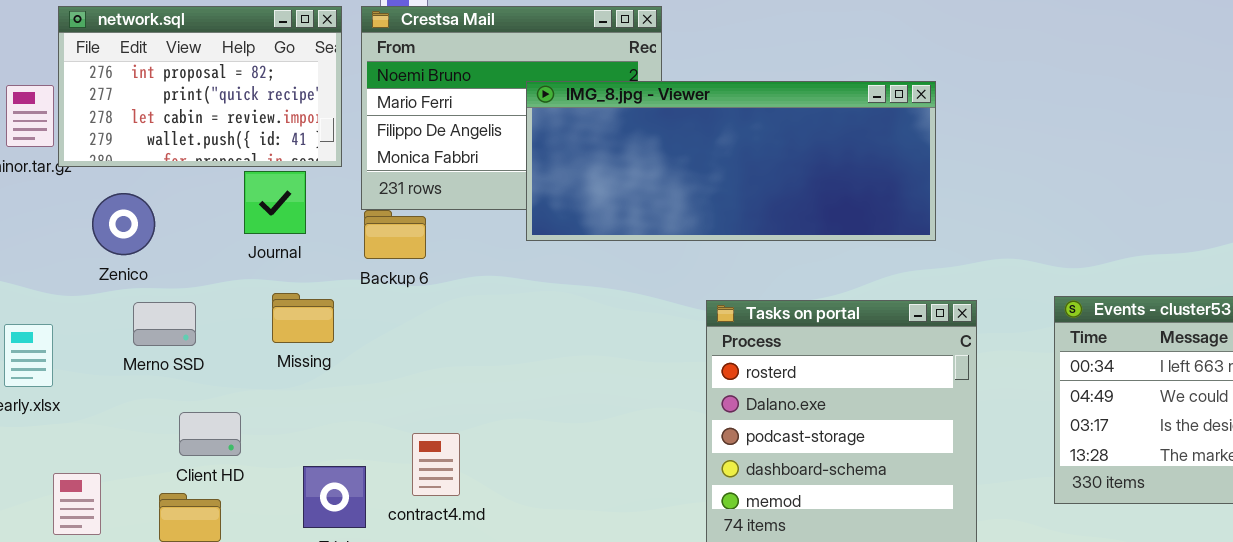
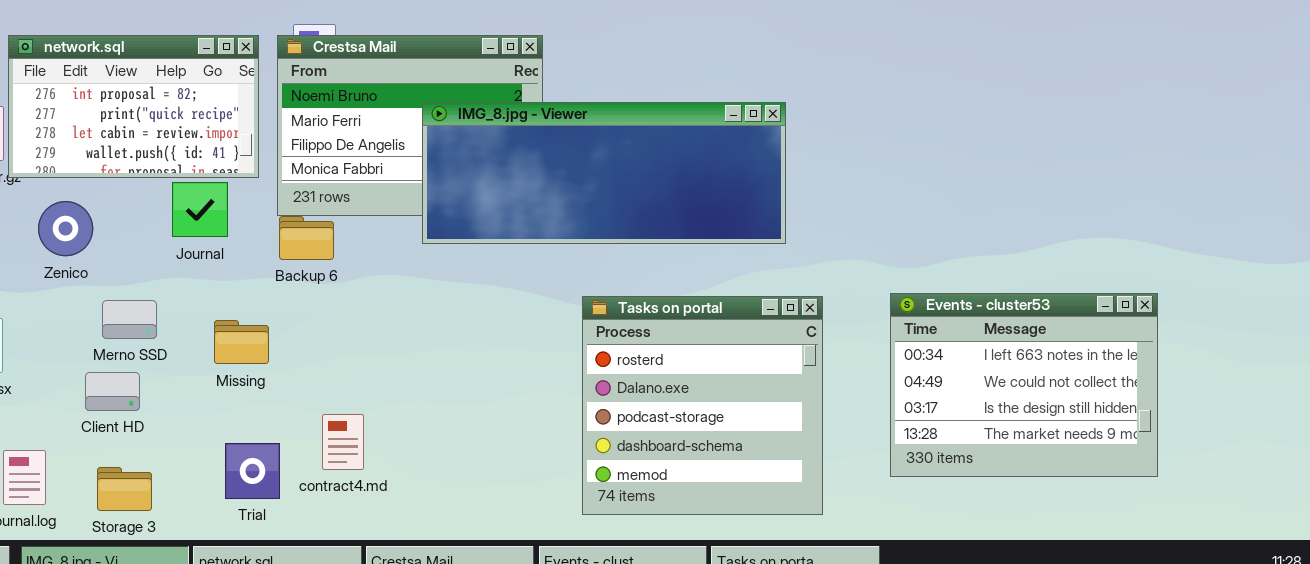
Missing: [272,293,334,343] -> [214,320,269,364], moved
Merno SSD: [133,302,196,346] -> [102,300,157,339], moved
Client HD: [179,412,241,456] -> [85,372,140,411], moved

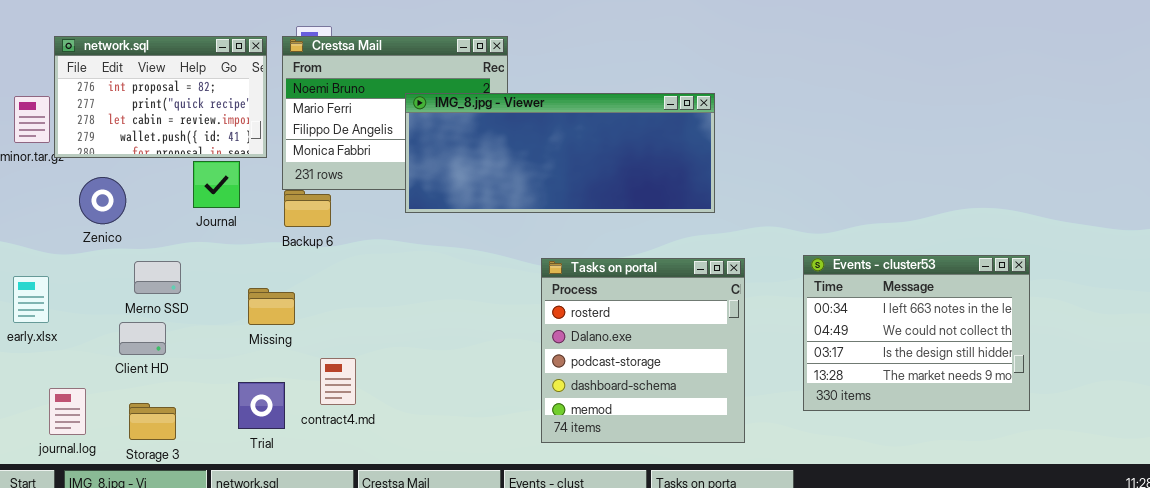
Missing: [214,320,269,364] -> [248,288,295,325], moved

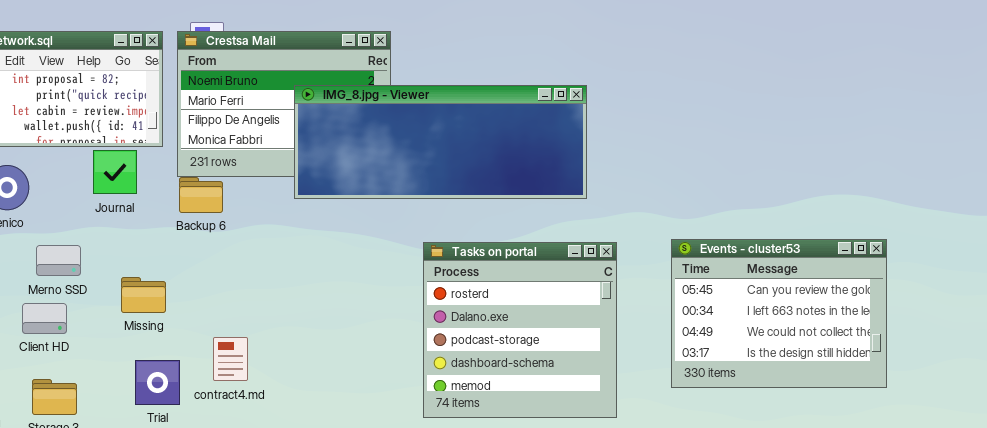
Events - cluster53: [803,255,1030,411] -> [671,239,887,388], scrolled up 1 row
Missing: [248,288,295,325] -> [121,277,166,313], moved

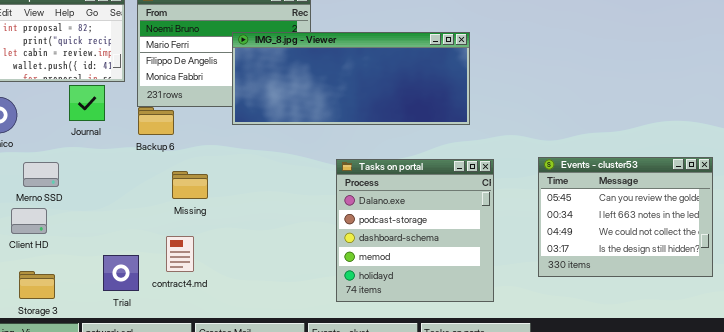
Tasks on portal: [423,242,617,418] -> [336,159,494,302], scrolled down 1 row
Missing: [121,277,166,313] -> [172,171,208,199], moved

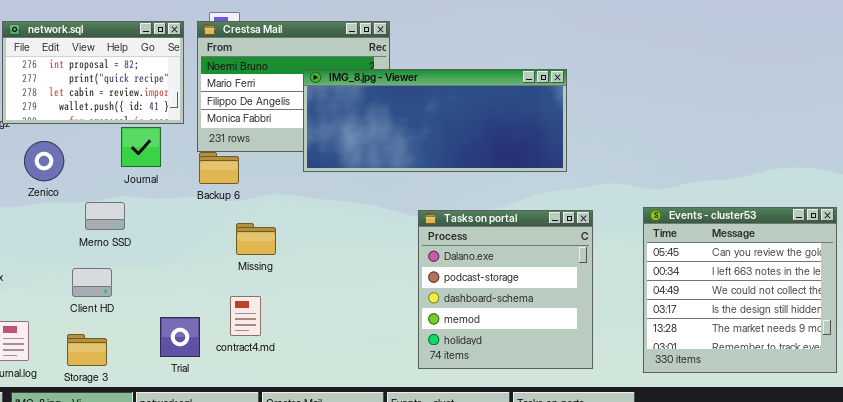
Events - cluster53: [538,157,713,277] -> [643,207,837,373], resized
Merno SSD: [23,162,59,187] -> [85,202,125,230], moved
Client HD: [11,208,47,234] -> [72,268,112,297], moved

